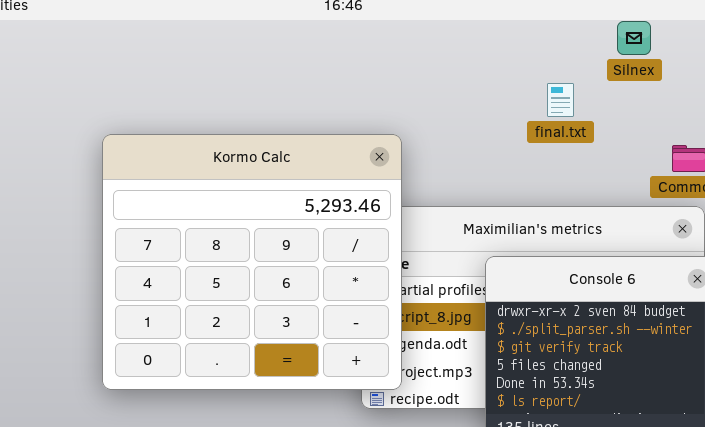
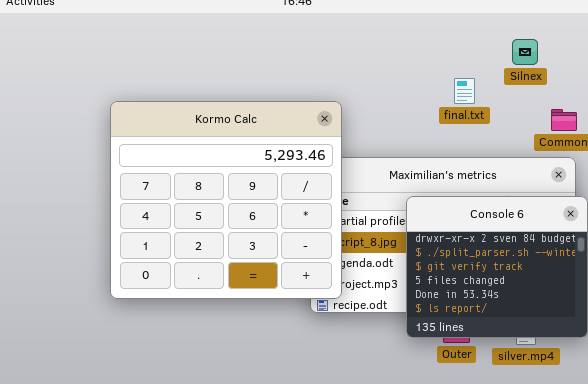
Silnex: [617,21,651,55] -> [512,39,538,65], moved
final.txt: [547,83,574,117] -> [454,78,475,104], moved

